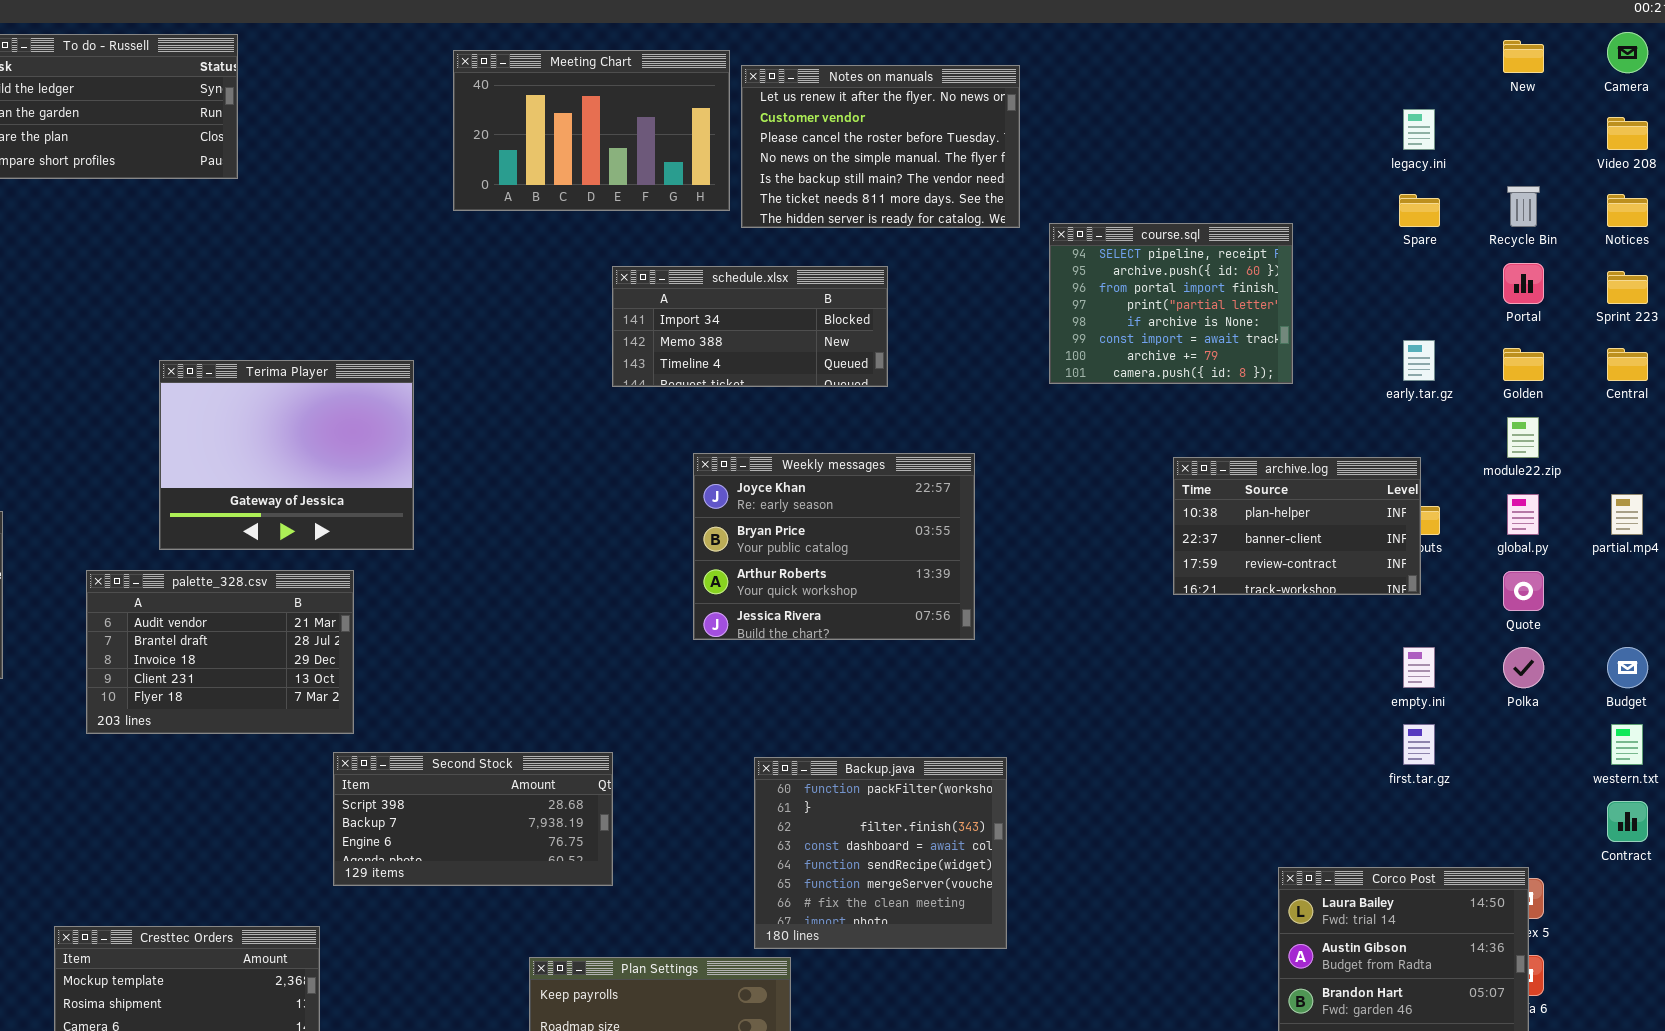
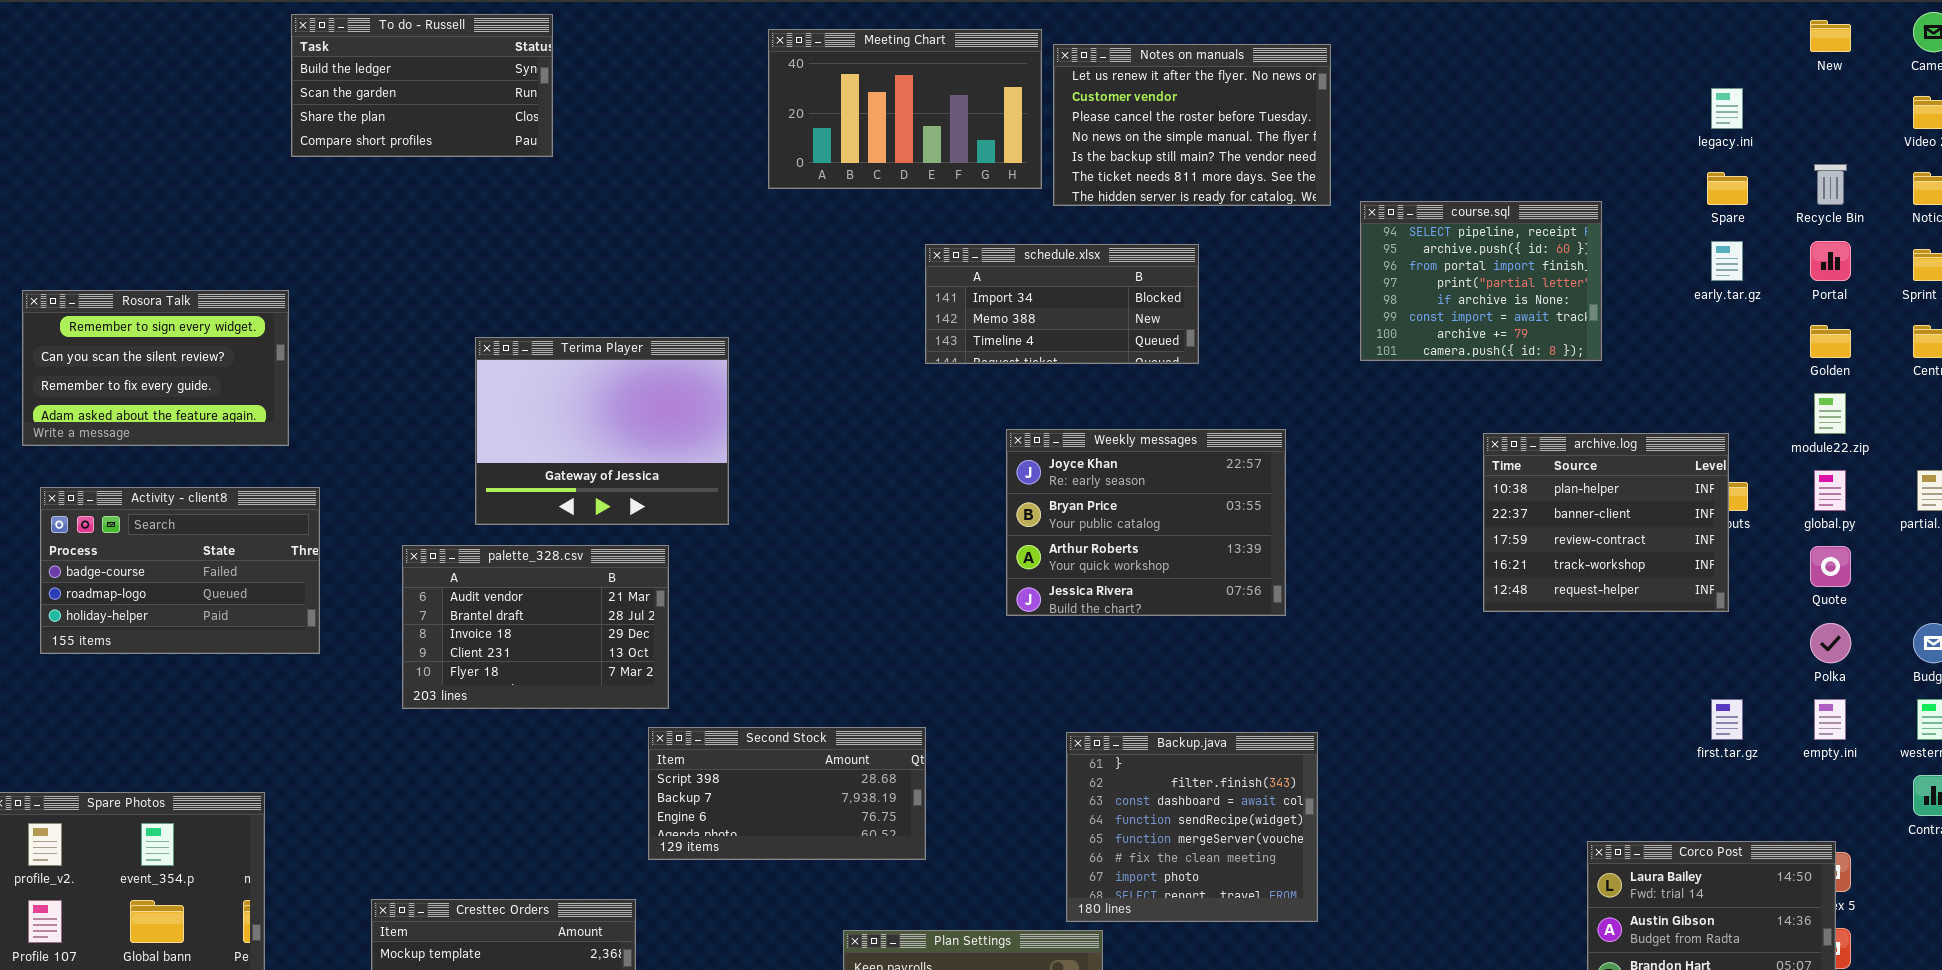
early.tar.gz: [1403,340,1435,381] -> [1711,241,1743,281], moved
archive.log: [1173,457,1421,595] -> [1483,433,1729,612], resized
empty.ini: [1403,647,1435,688] -> [1814,699,1846,740], moved
Backup.java: [754,757,1007,949] -> [1066,732,1318,922], scrolled down 1 row

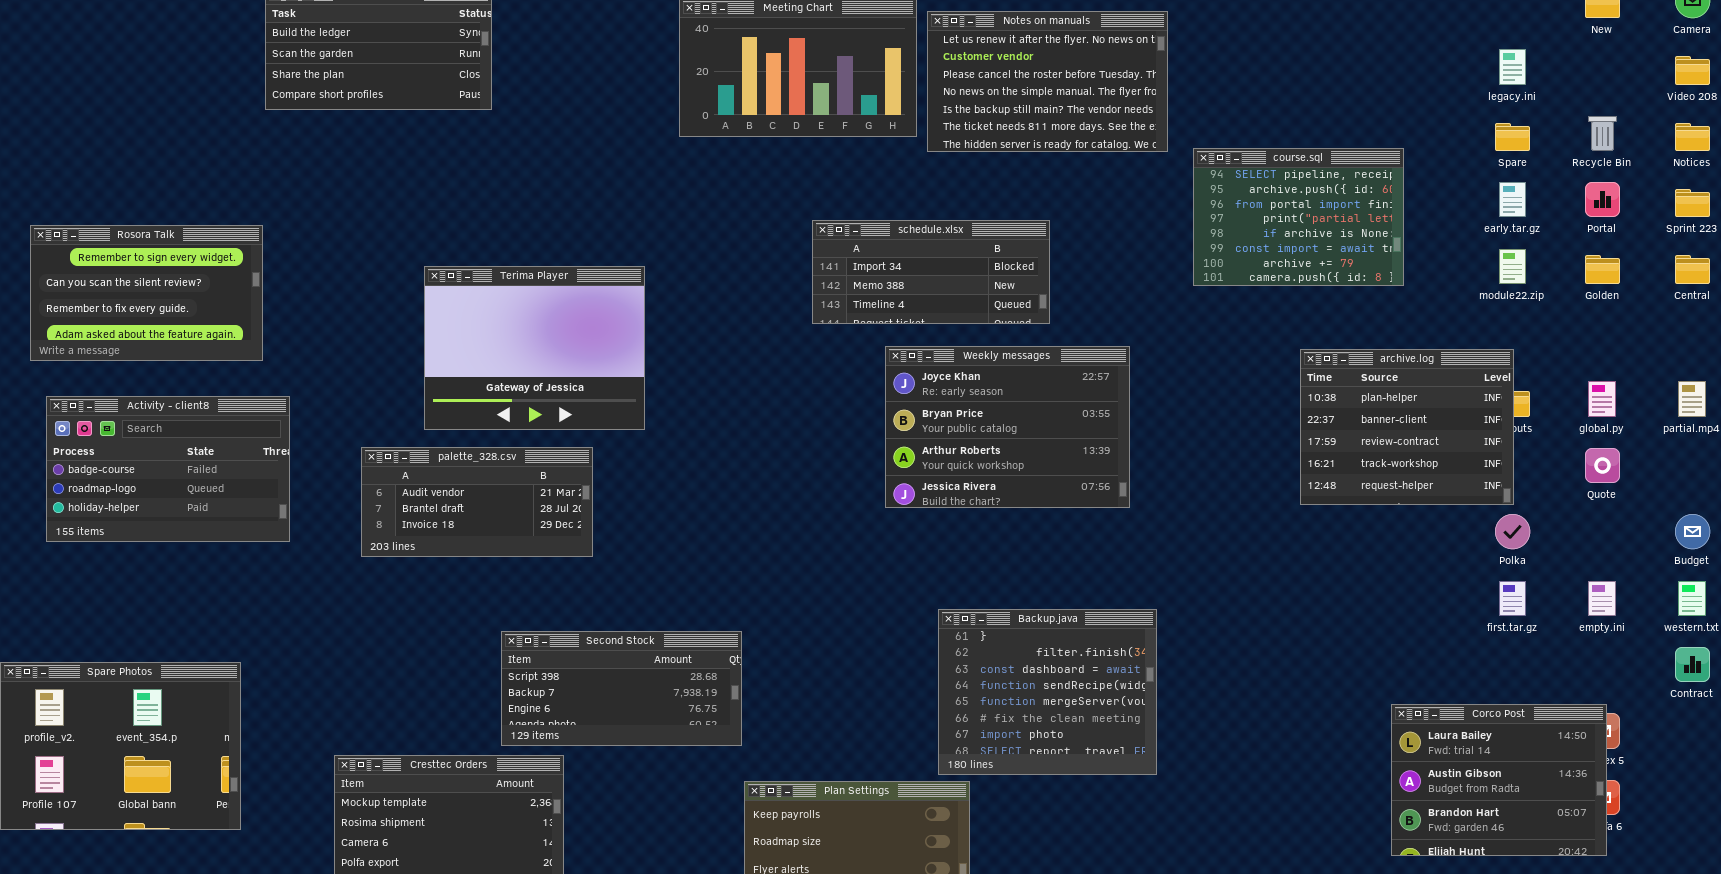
schedule.xlsx: [925,244,1199,364] -> [812,220,1050,324], moved
module22.zip: [1814,393,1846,434] -> [1499,249,1526,284], moved
palette_328.csv: [402,545,669,709] -> [361,447,593,557], resized
Polka: [1810,623,1851,663] -> [1495,514,1530,549], moved
Second Stock: [648,727,926,860] -> [501,631,742,746], moved

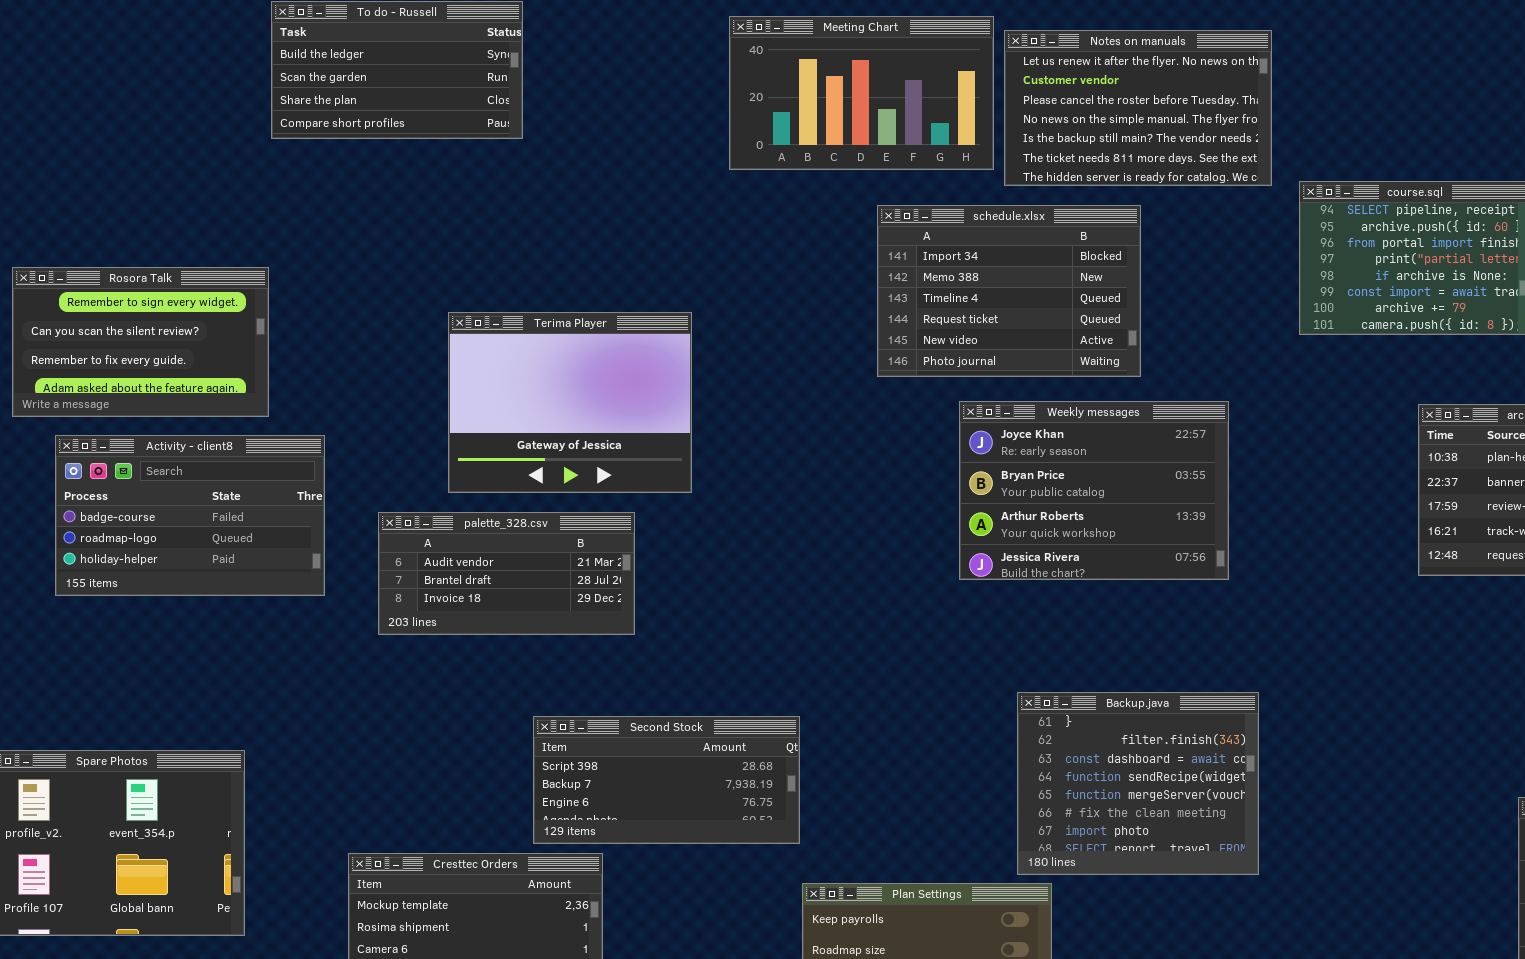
schedule.xlsx: [812,220,1050,324] -> [877,205,1141,377], resized
Activity - client8: [46,396,290,542] -> [55,435,325,596], moved

